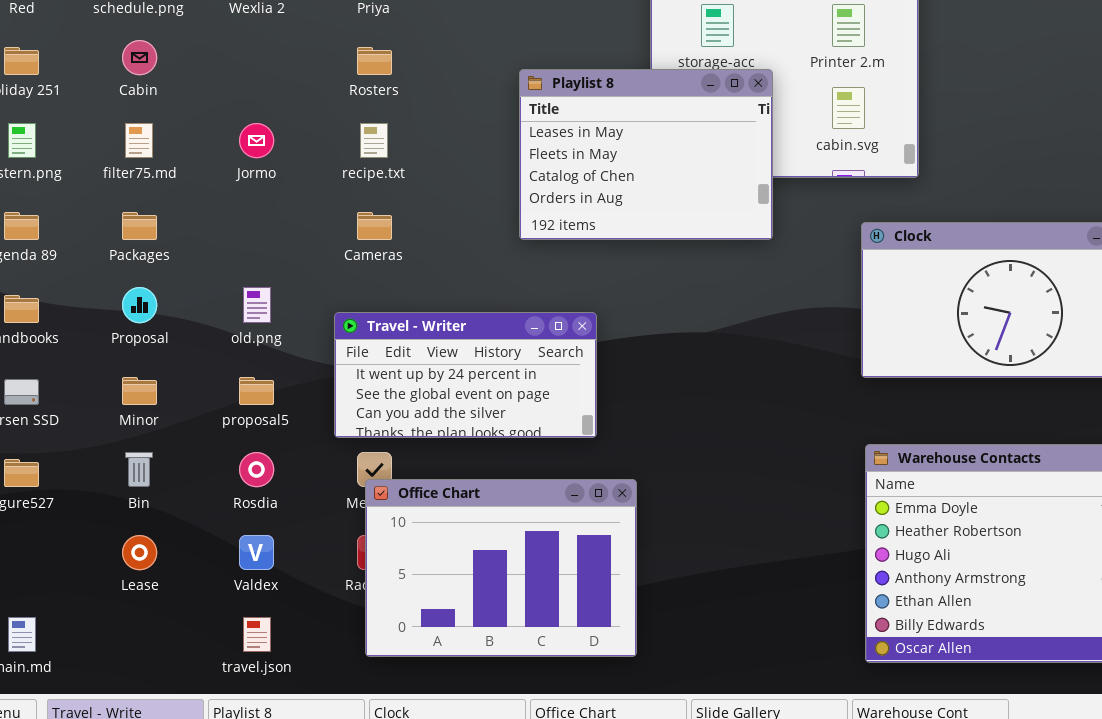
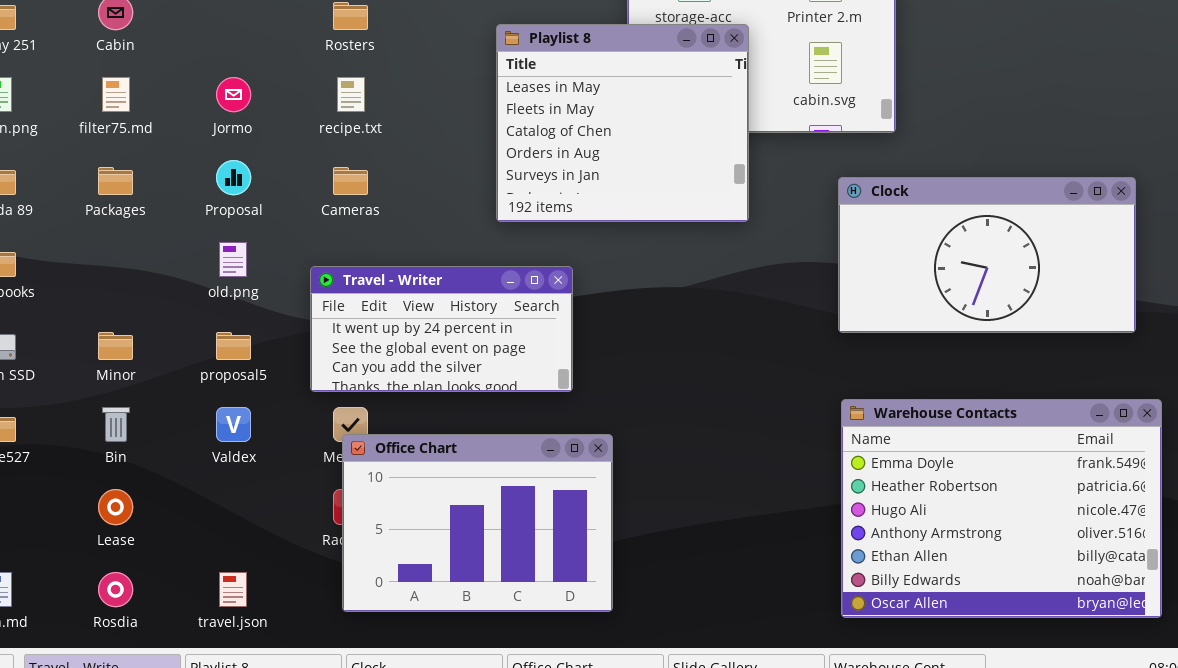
Playlist 8: [519,69,773,240] -> [496,24,749,222], resized
Proposal: [122,287,157,323] -> [216,160,251,195], moved
Rosdia: [239,452,274,487] -> [98,572,133,607], moved
Valdex: [239,535,274,570] -> [216,407,251,442], moved

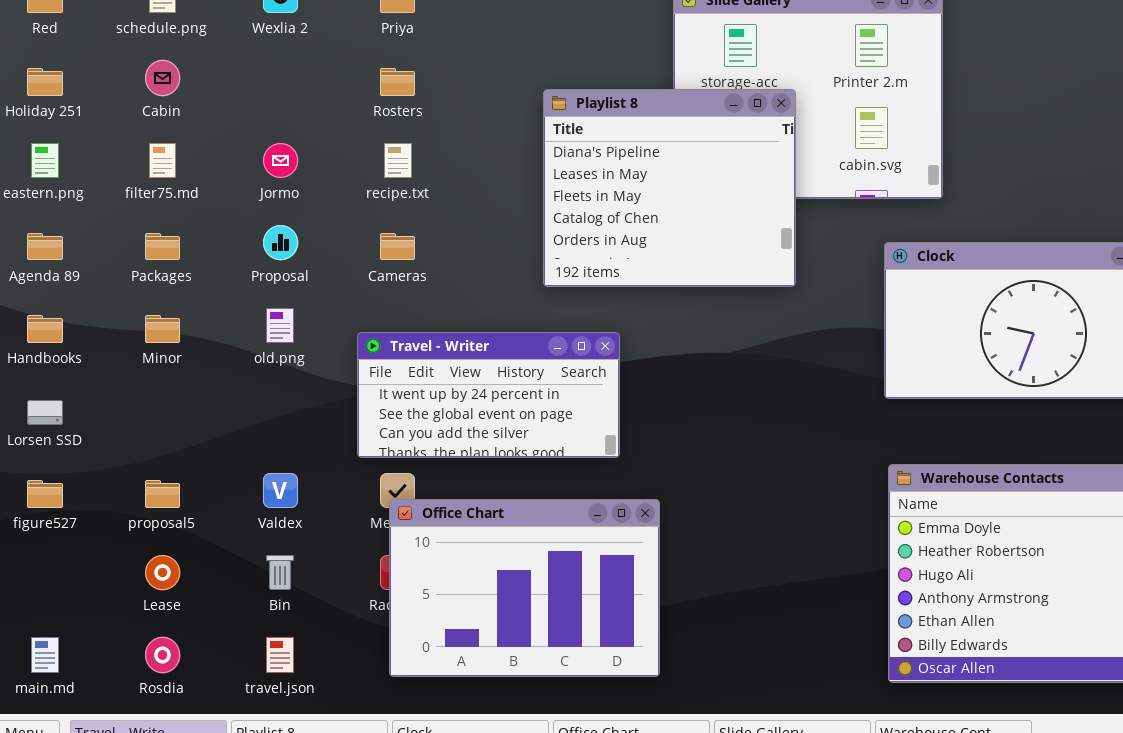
Playlist 8: [496,24,749,222] -> [543,89,796,287], scrolled up 1 row
Minor: [98,332,133,360] -> [145,315,180,343], moved
proposal5: [216,332,251,360] -> [145,480,180,508], moved
Bin: [102,407,130,442] -> [266,555,294,590], moved

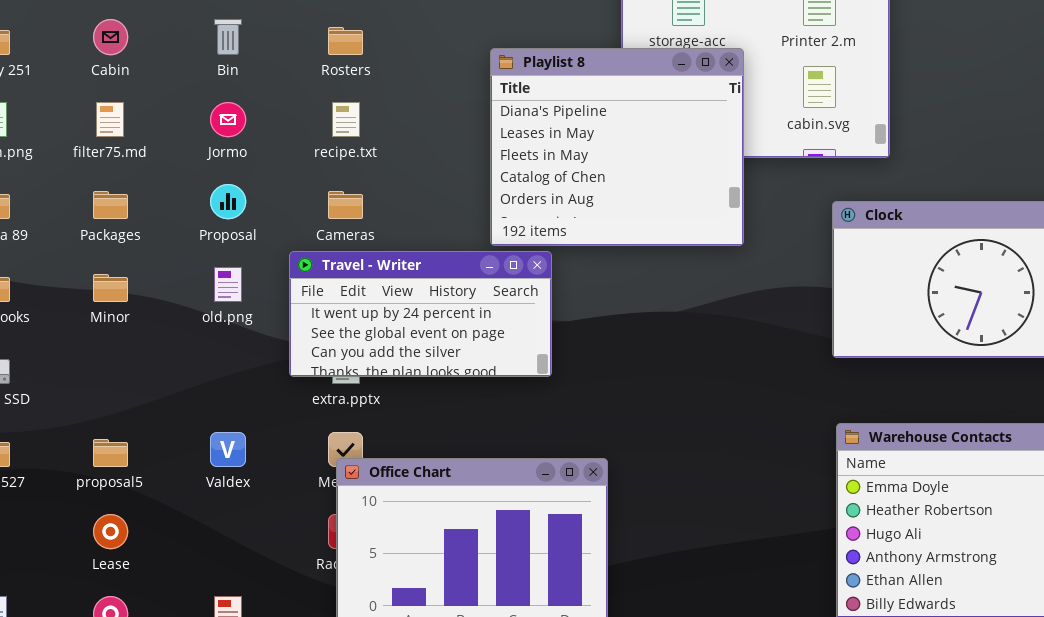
Travel - Writer: [357,332,620,458] -> [289,251,552,377], moved
Bin: [266,555,294,590] -> [214,19,242,55], moved

